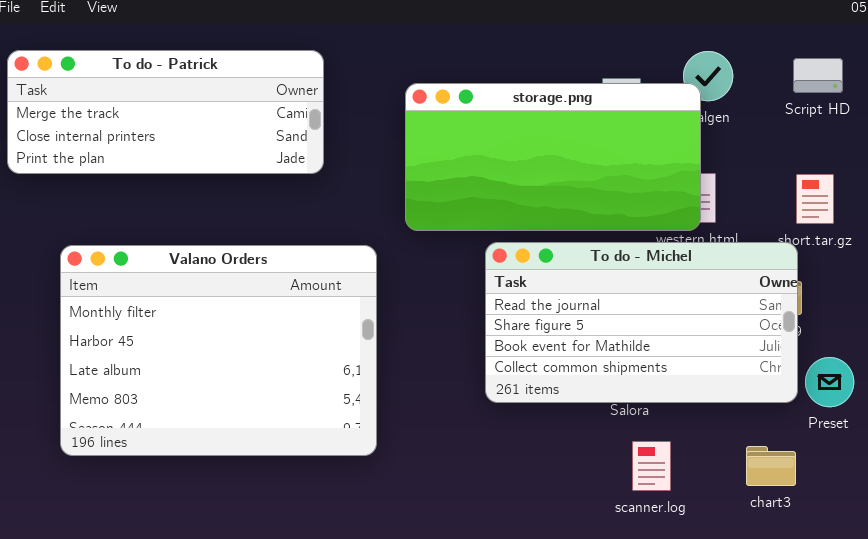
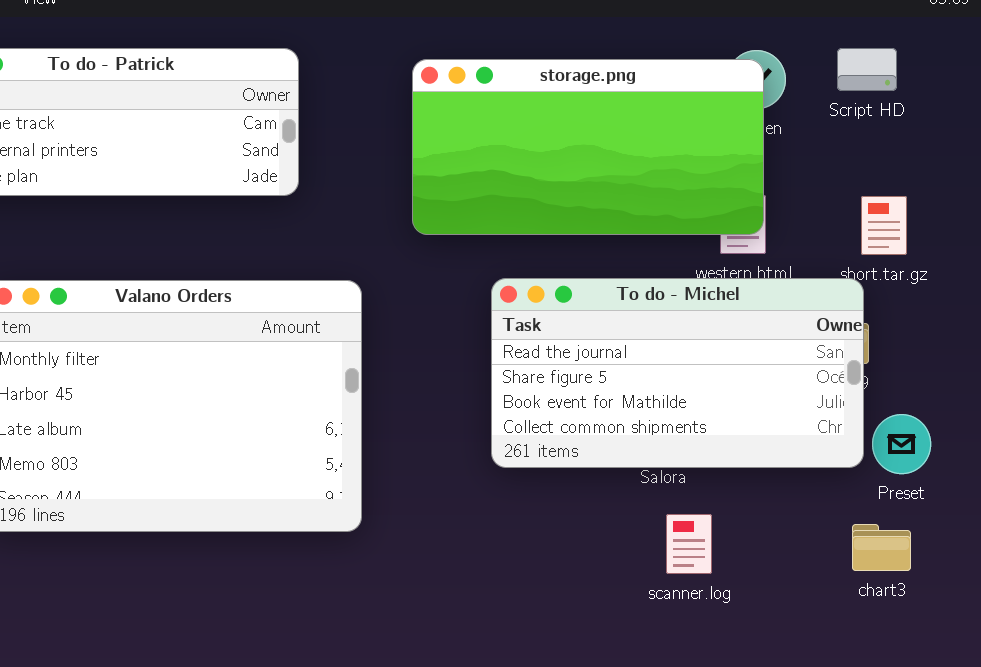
Script HD: [793,58,843,93] -> [837,48,897,91], moved
storage.png: [405,83,701,231] -> [412,59,764,235], moved
chart3: [746,446,796,486] -> [852,524,911,571], moved

